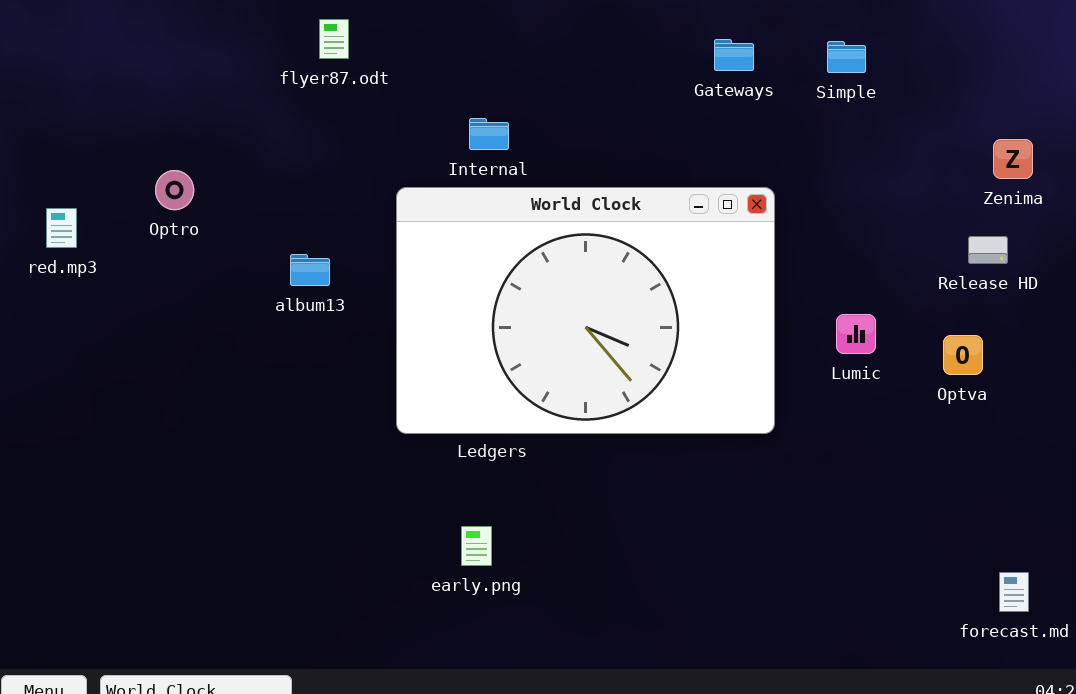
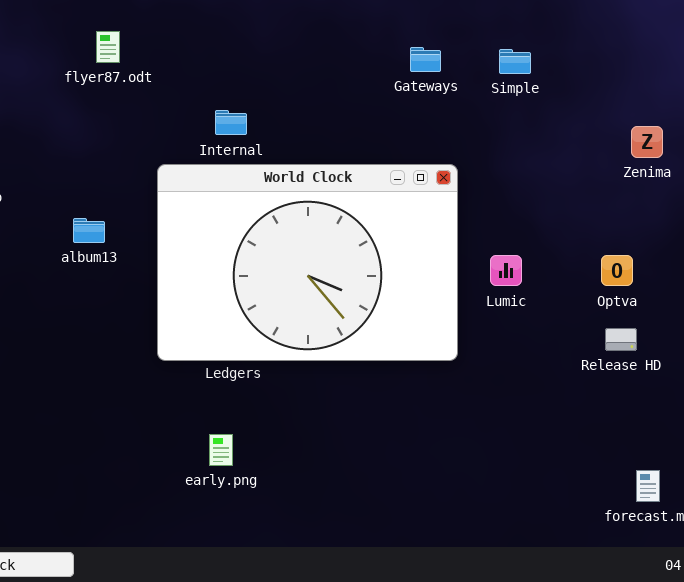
Release HD: [968,236,1008,264] -> [605,328,637,351], moved
Lumic: [836,314,876,354] -> [490,255,522,286], moved
Optva: [943,335,983,375] -> [601,255,633,286], moved

